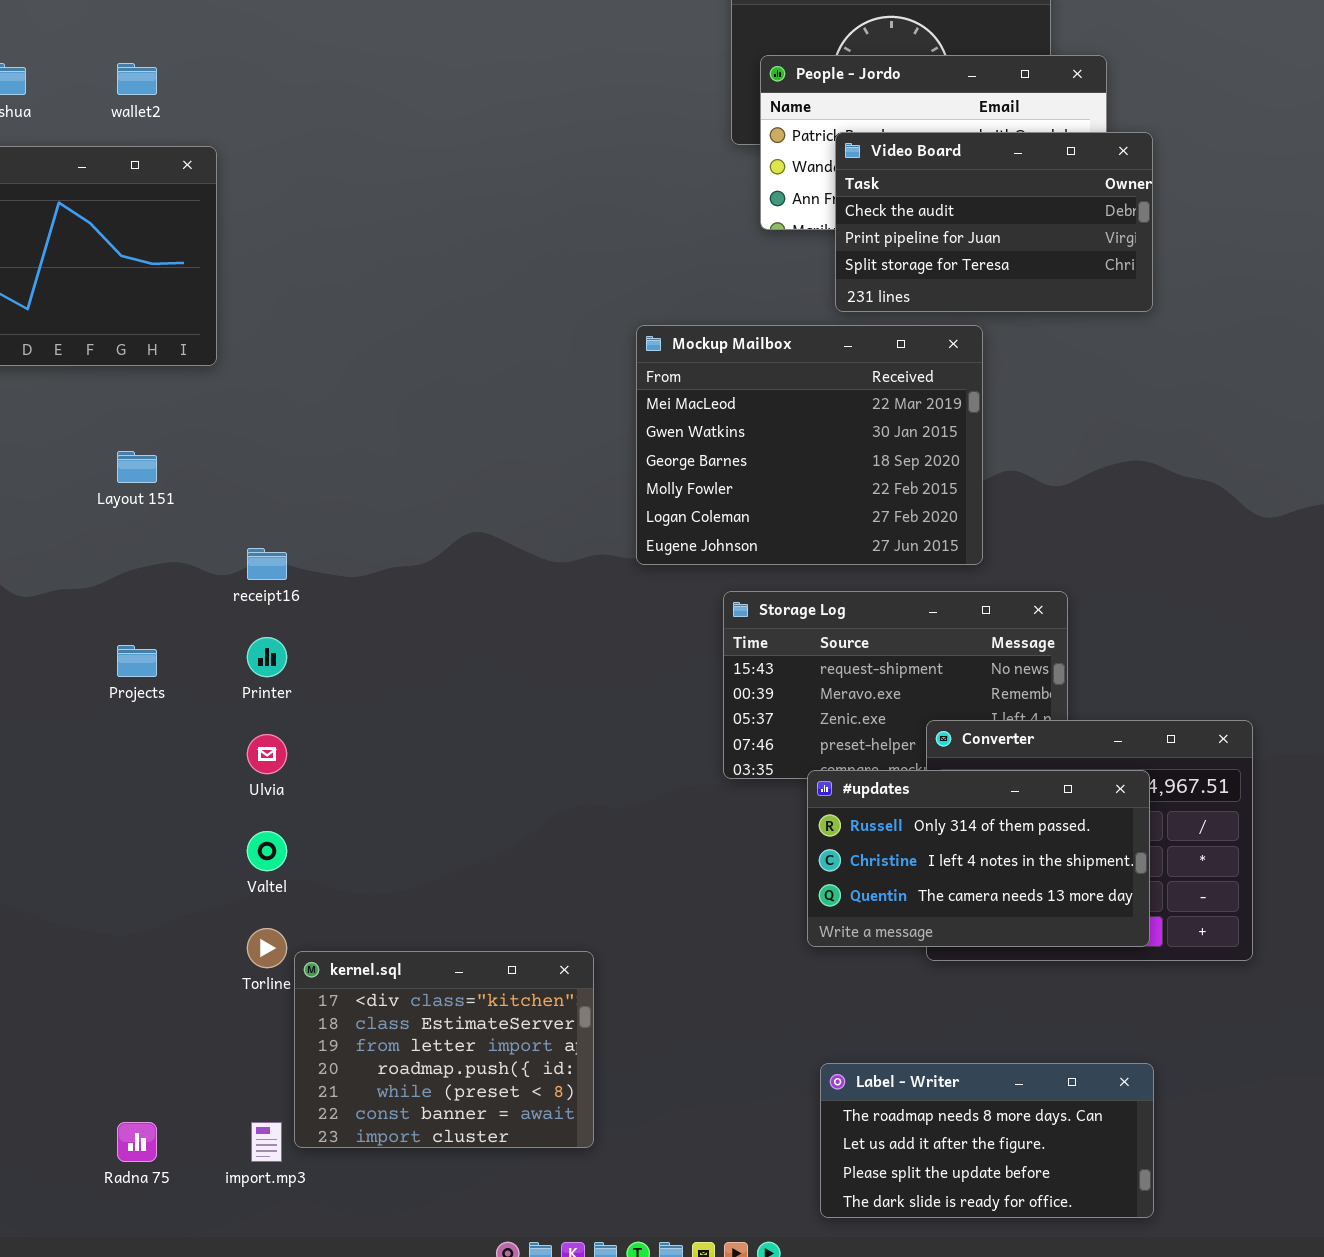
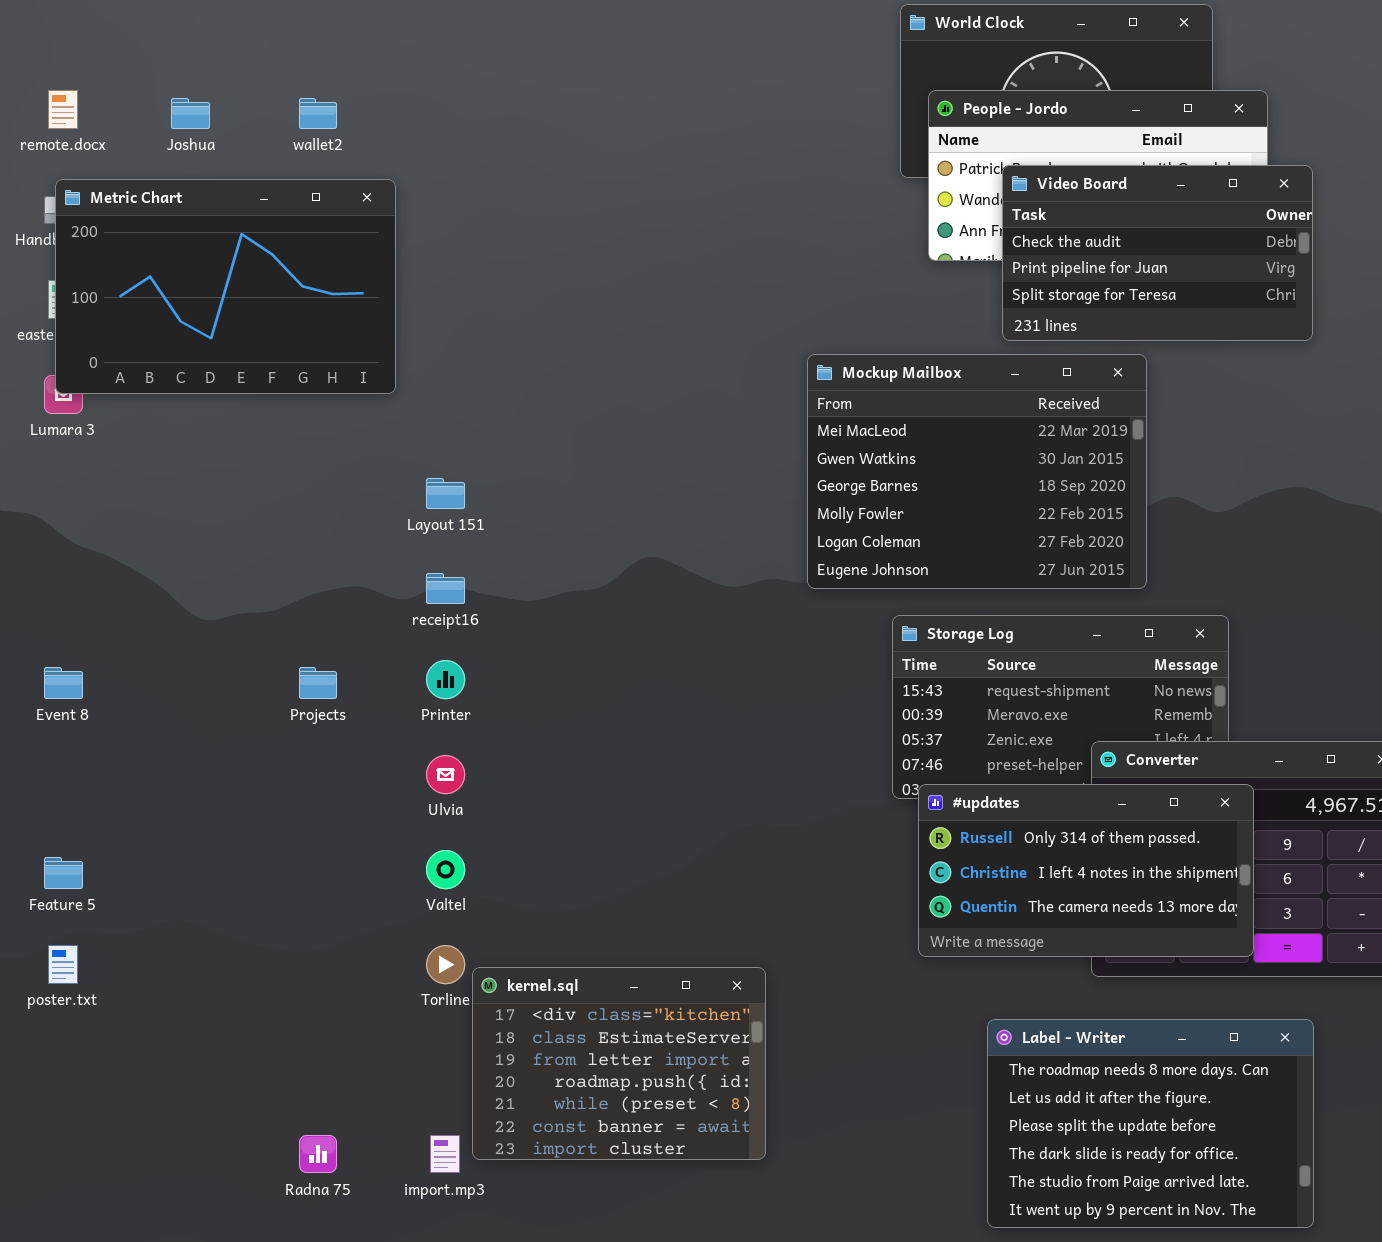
Layout 151: [117,451,157,483] -> [426,478,465,509], moved
#updates: [807,770,1150,947] -> [918,784,1254,957], moved
Label - Writer: [820,1063,1154,1218] -> [987,1019,1314,1228], resized

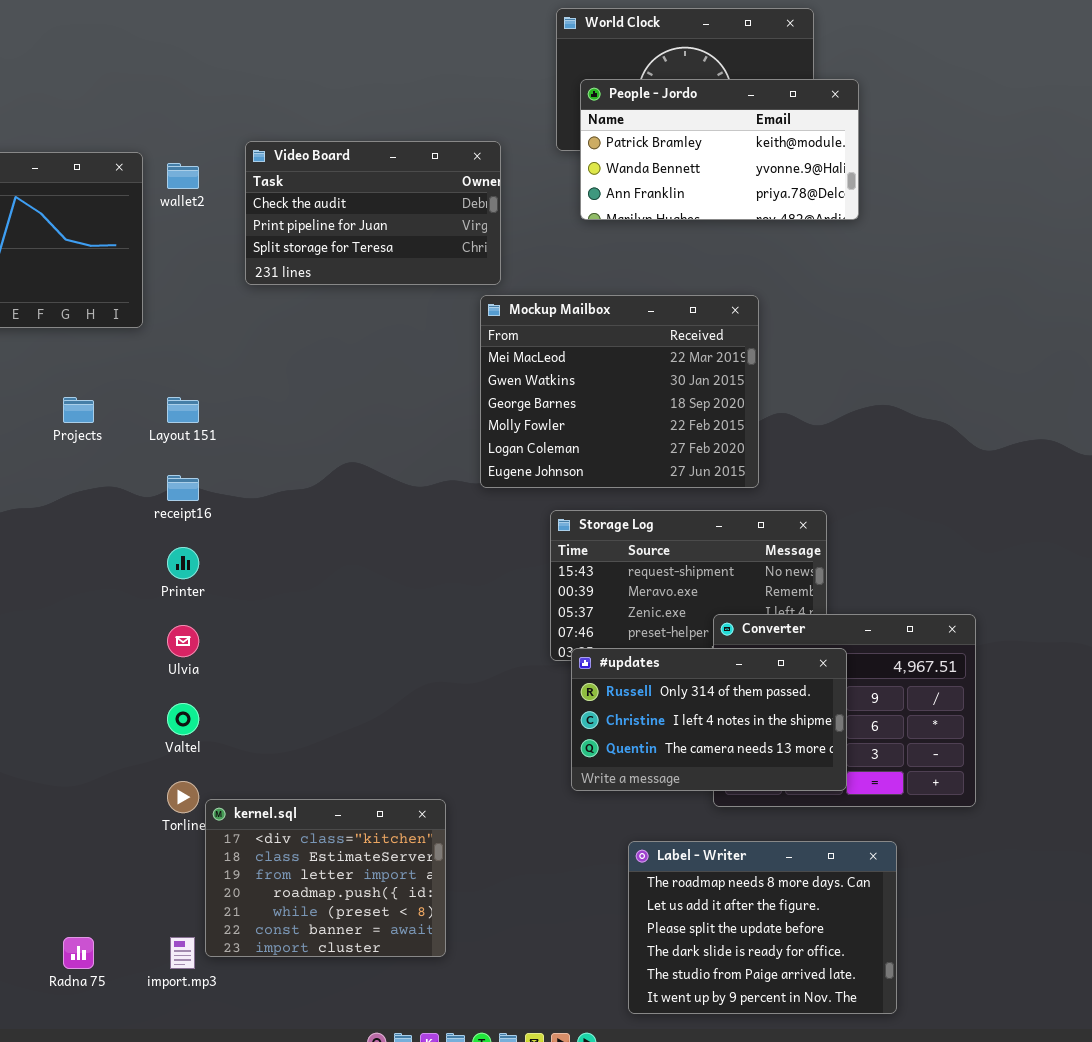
wallet2: [299,98,337,129] -> [167,163,199,189], moved
Video Board: [1002,165,1313,341] -> [245,141,501,285], moved
Projects: [299,667,337,699] -> [63,397,94,423], moved

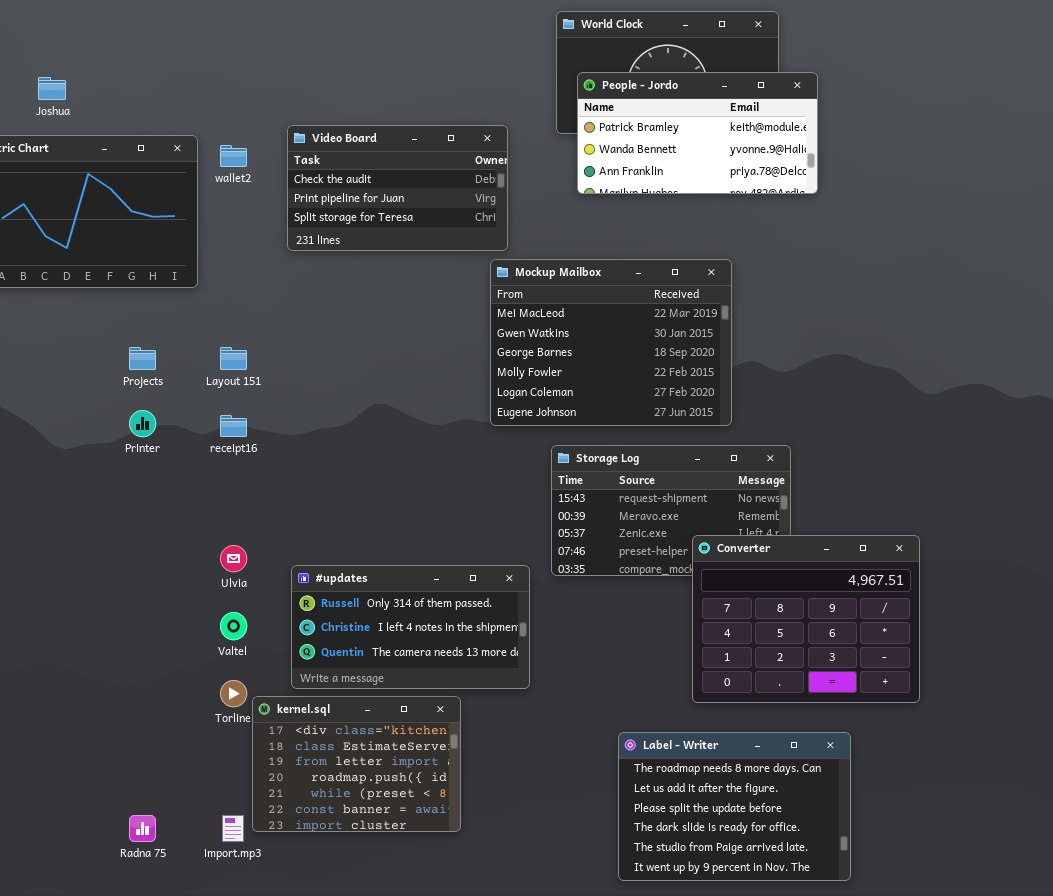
Printer: [167,547,199,579] -> [129,410,156,437], moved
#updates: [571,648,847,791] -> [291,565,530,689], moved

